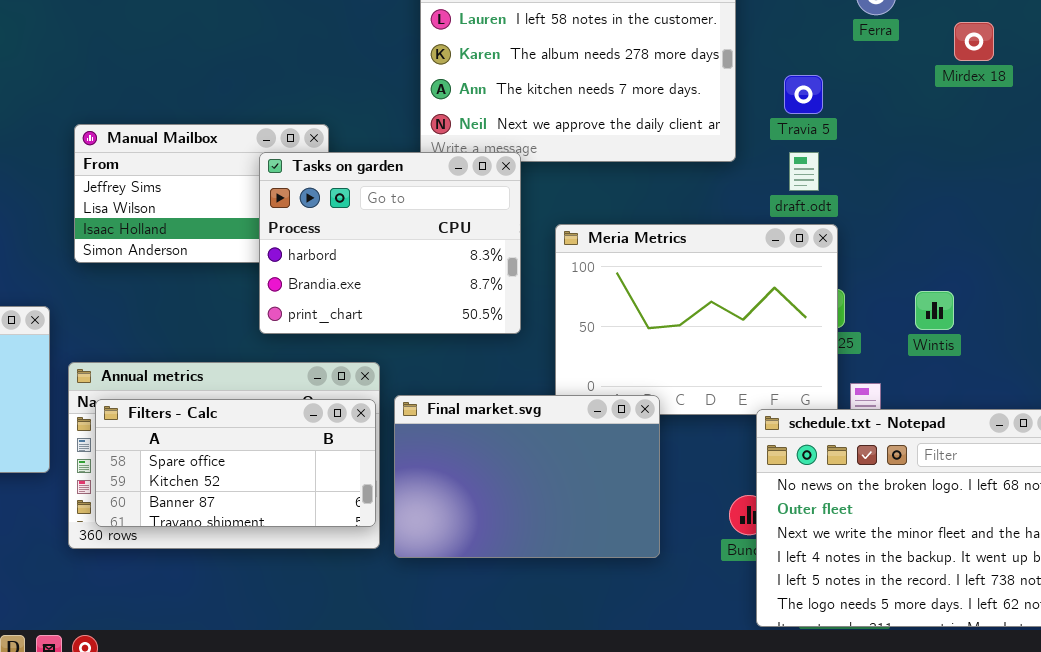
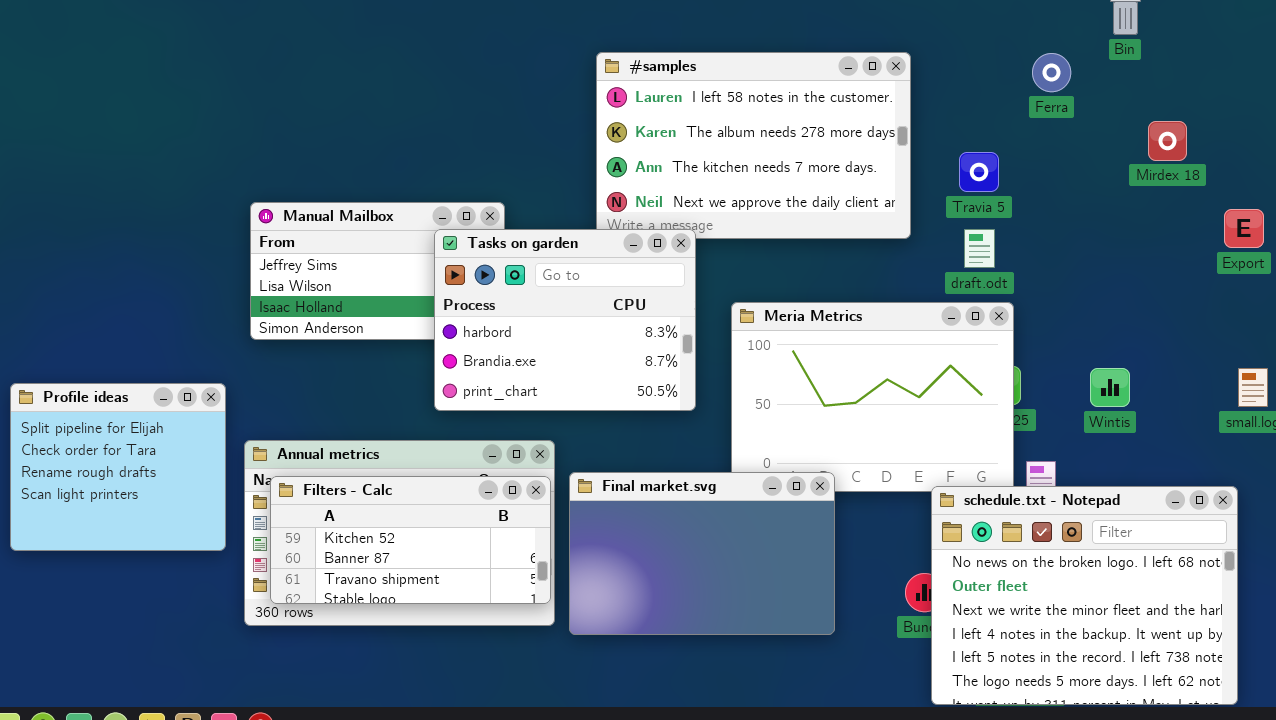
Mirdex 18: [954,22,994,61] -> [1148,121,1187,161], moved
Filters - Calc: [95,399,376,527] -> [270,476,551,604], scrolled down 1 row

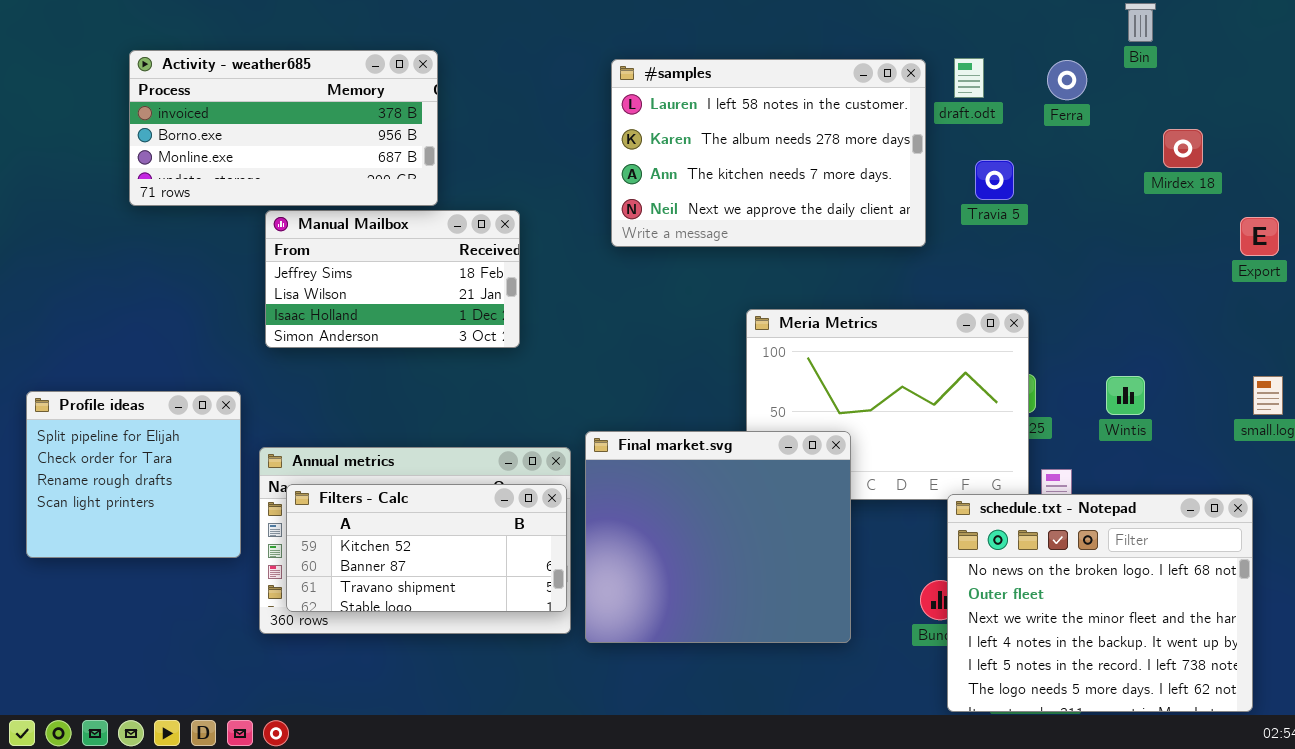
Activity - weather685: none -> [129,50,438,206], opened
Tasks on garden: [434,229,696,411] -> none, closed
draft.odt: [964,229,995,268] -> [954,58,984,98], moved
Final market.svg: [569,472,835,635] -> [585,431,851,643], resized

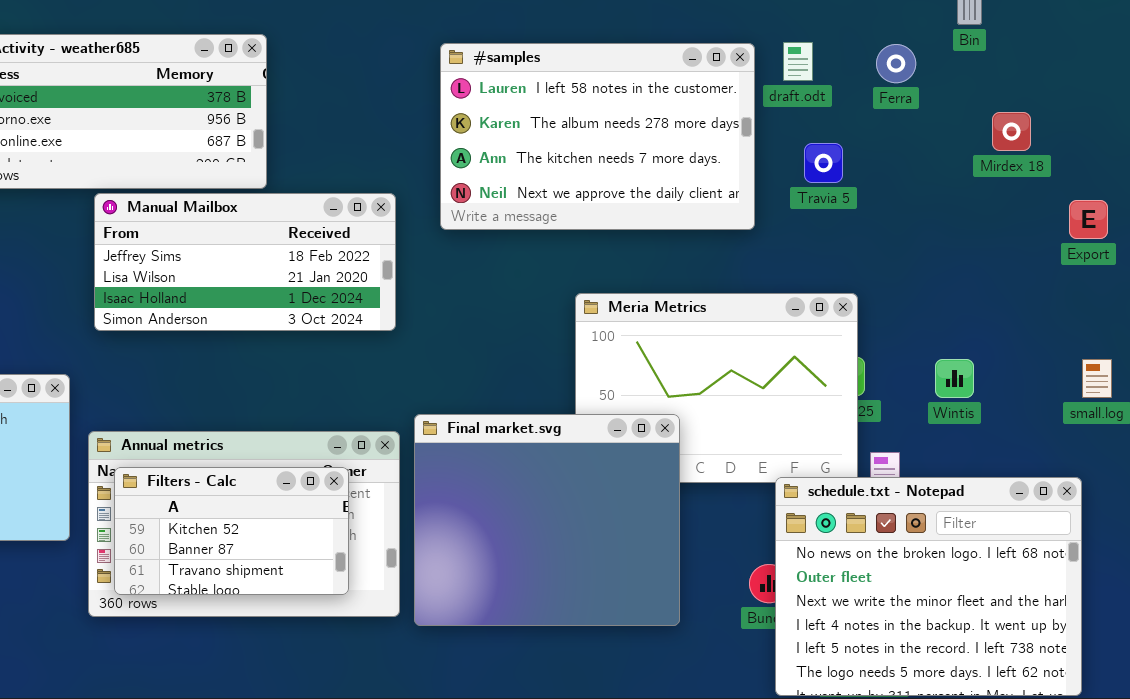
Manual Mailbox: [265,210,520,348] -> [94,193,396,331], resized
Filters - Calc: [286,484,567,612] -> [114,467,349,595], resized

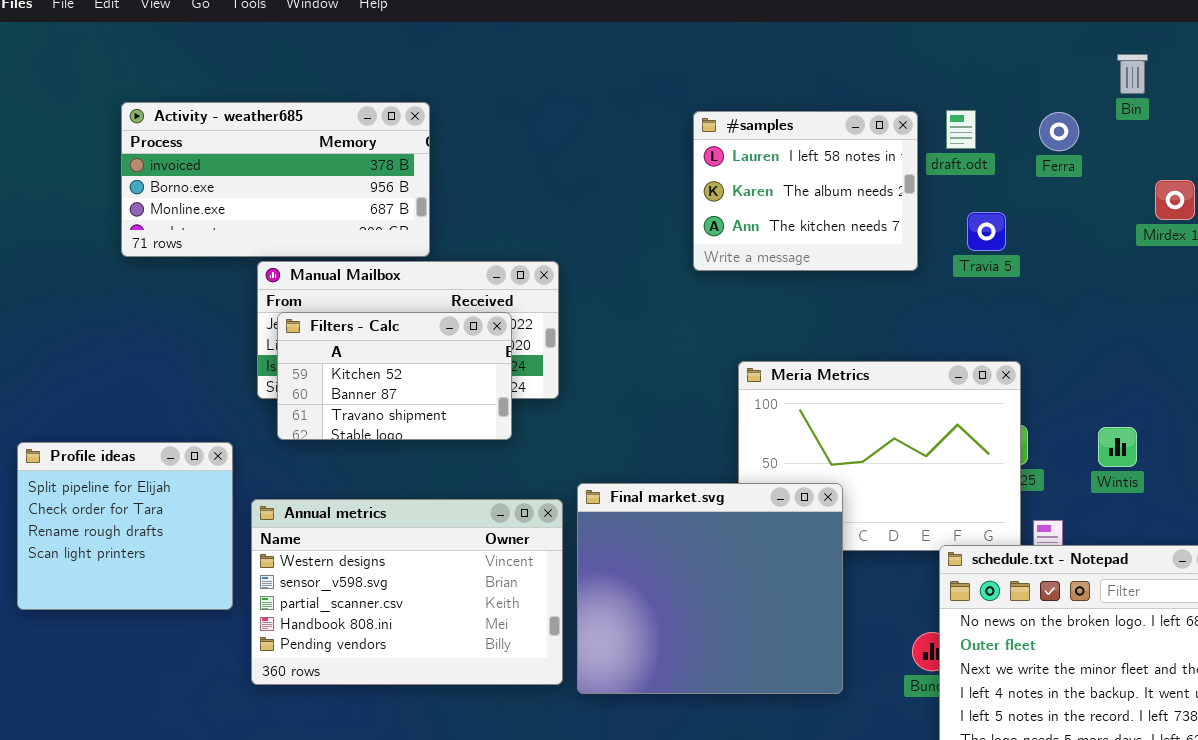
#samples: [440,43,755,230] -> [693,111,918,271], resized
Filters - Calc: [114,467,349,595] -> [277,312,512,440], moved

